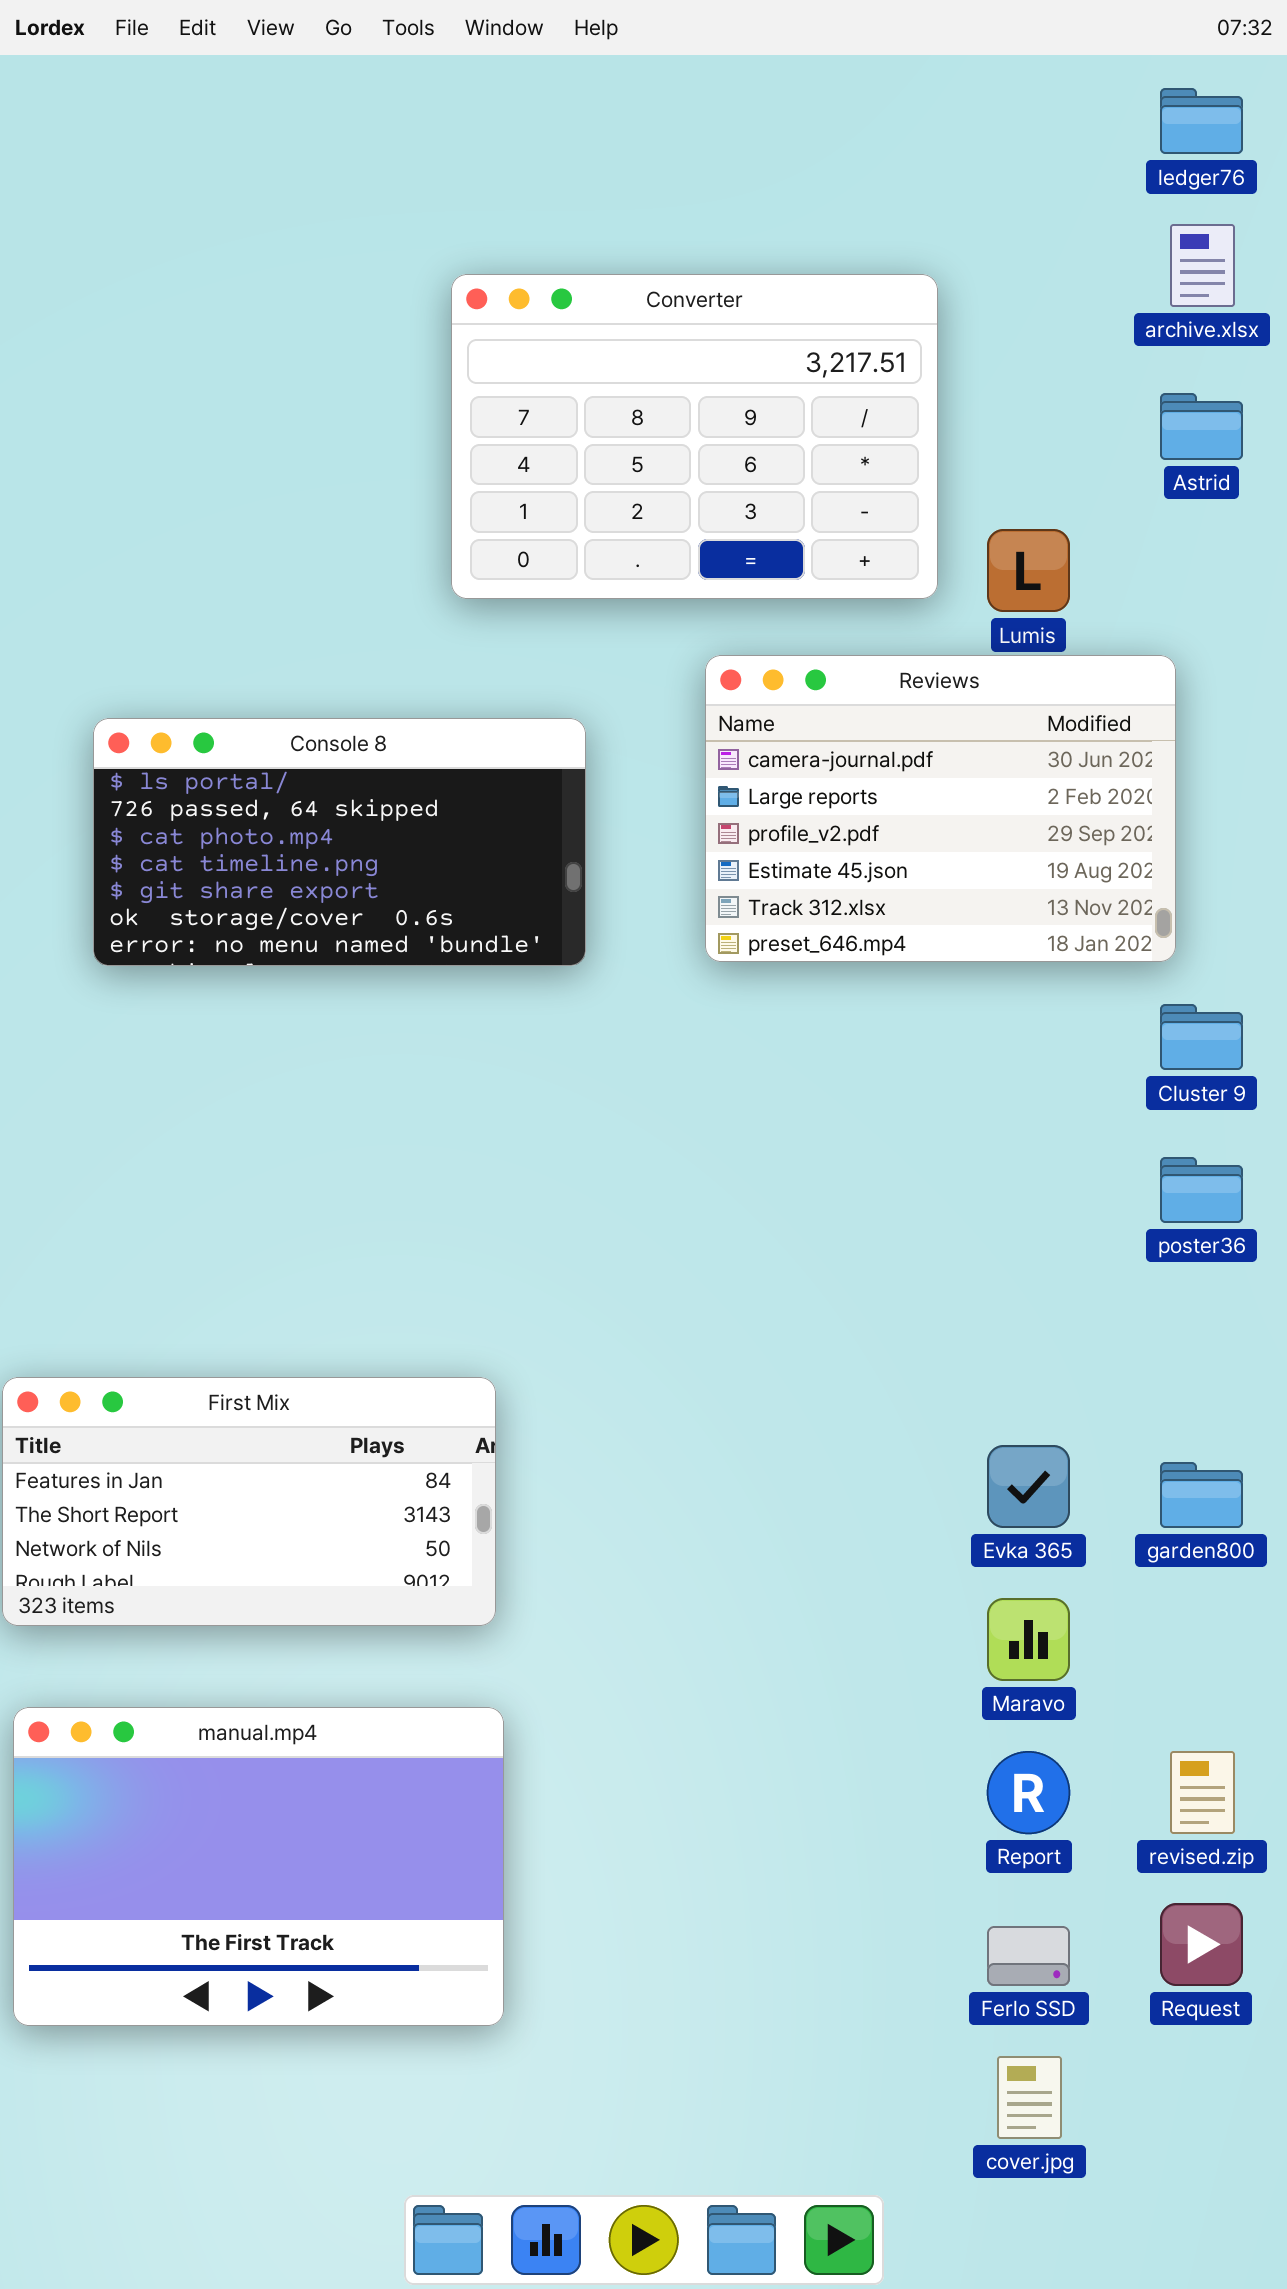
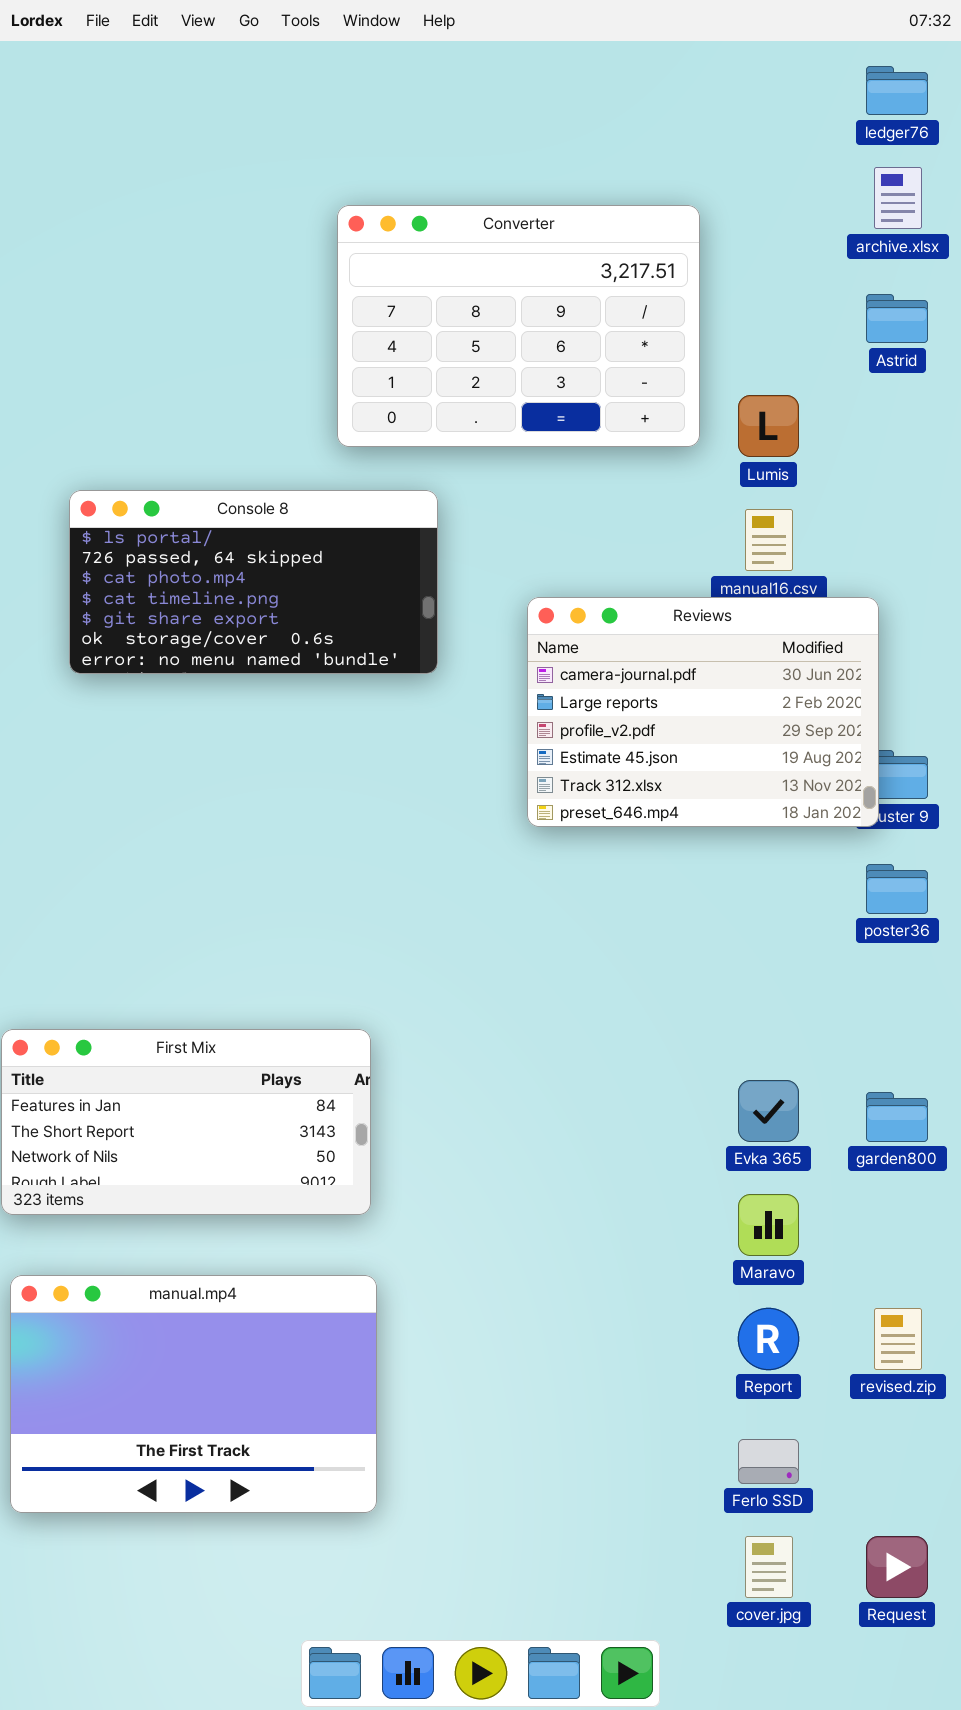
Reviews: [705,655,1176,962] -> [527,597,879,827], moved
Console 8: [93,718,586,966] -> [69,490,438,674], moved
Request: [1160,1903,1243,1986] -> [866,1536,928,1598], moved

